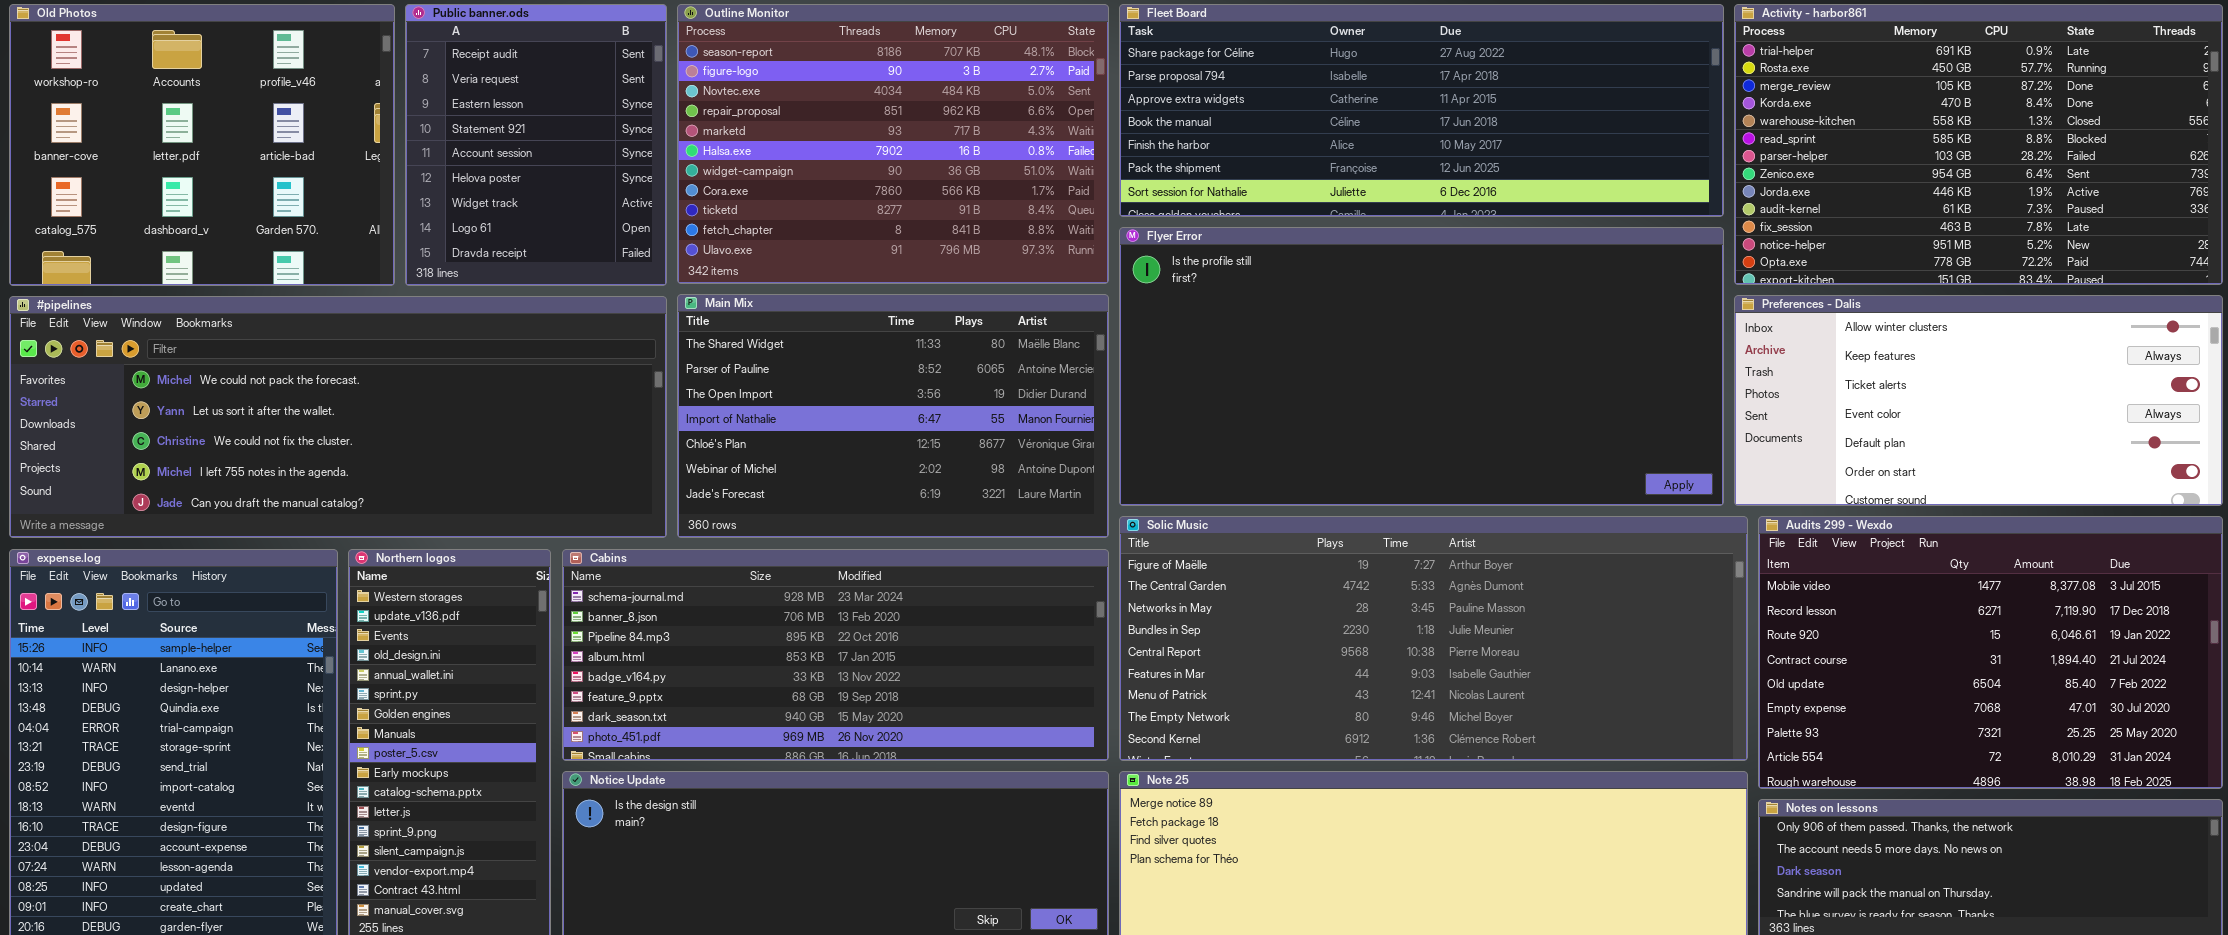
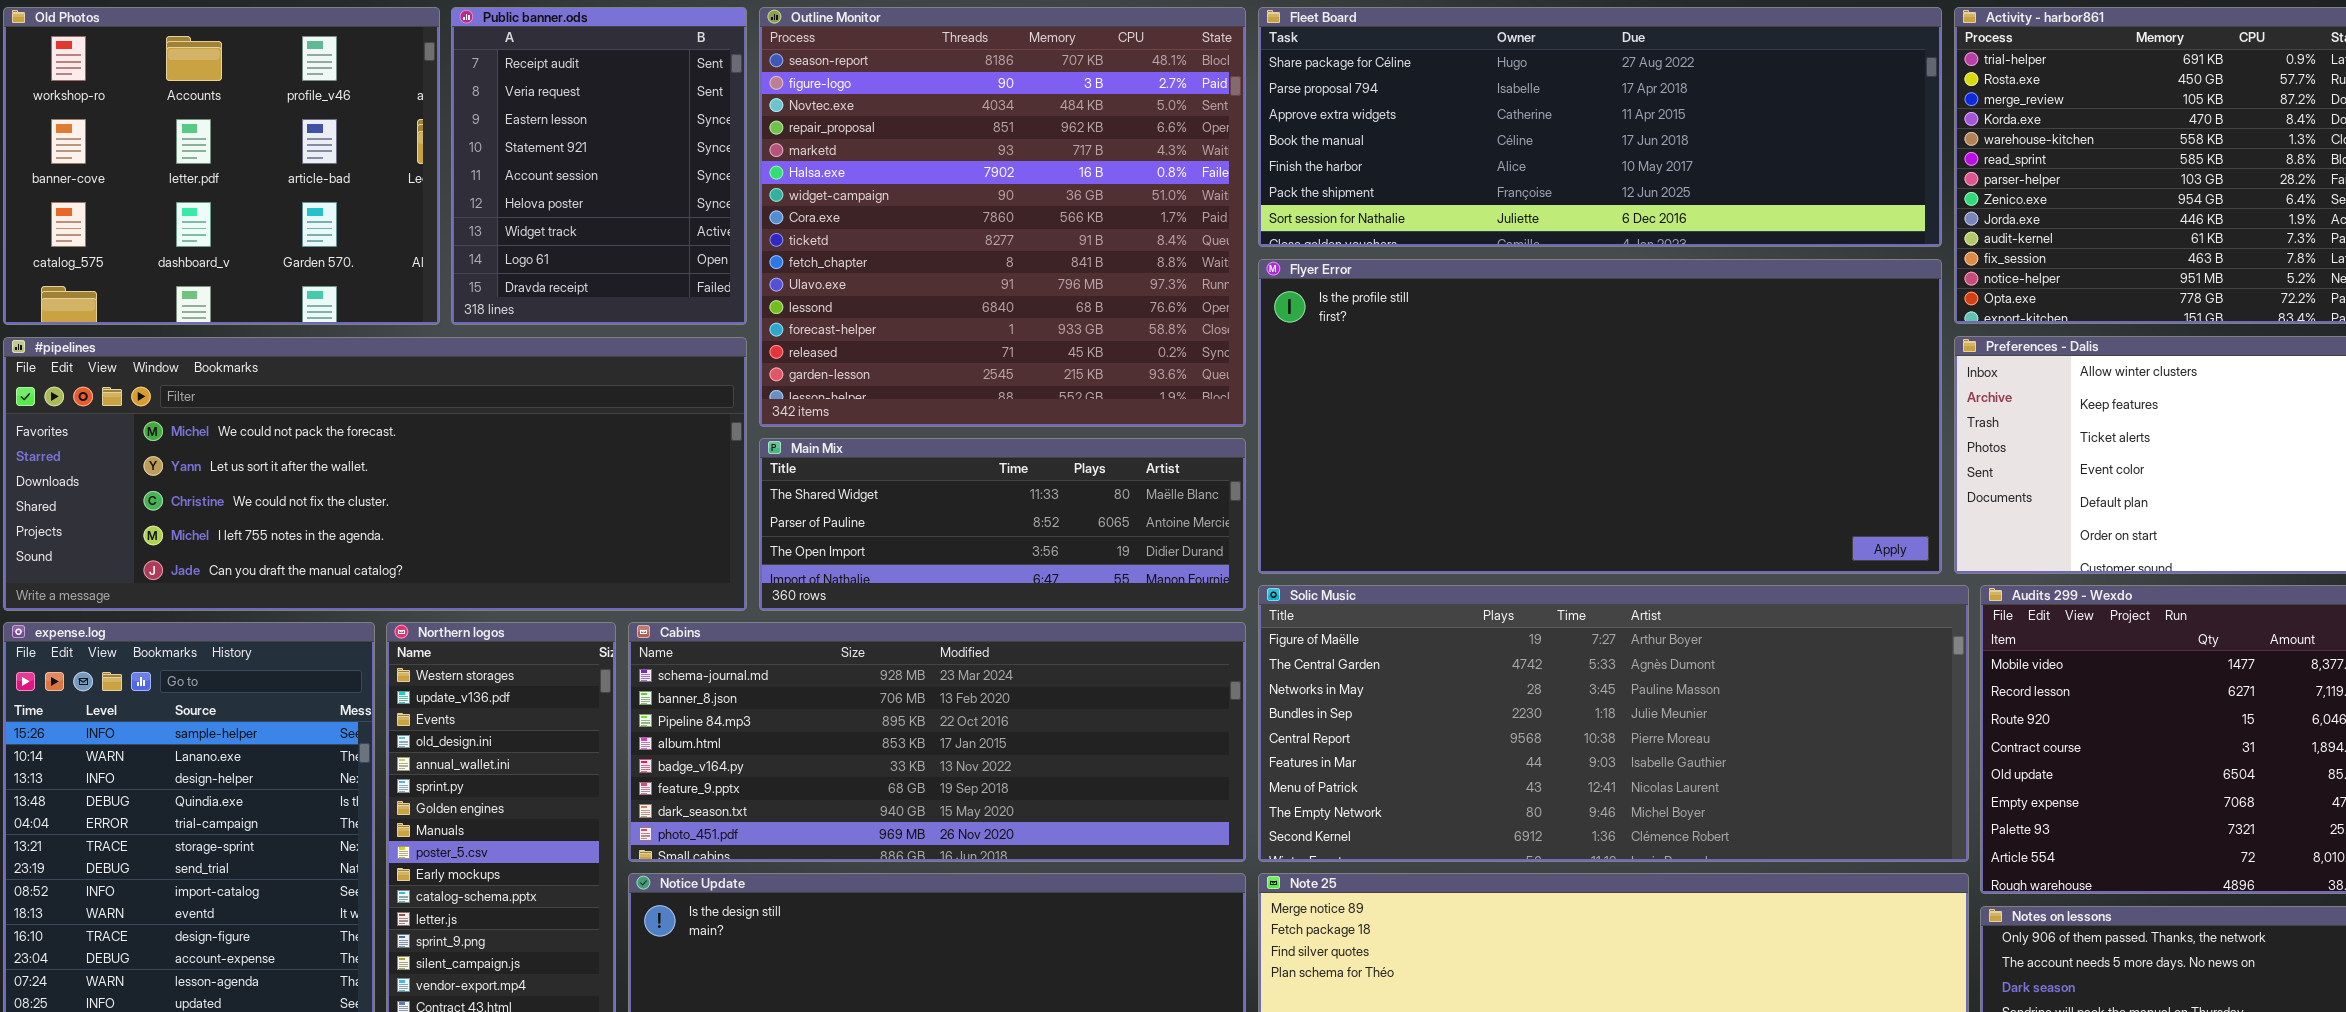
Outline Monitor: [677,4,1109,284] -> [759,7,1246,427], resized
Main Mix: [677,294,1109,538] -> [759,438,1246,611], resized

